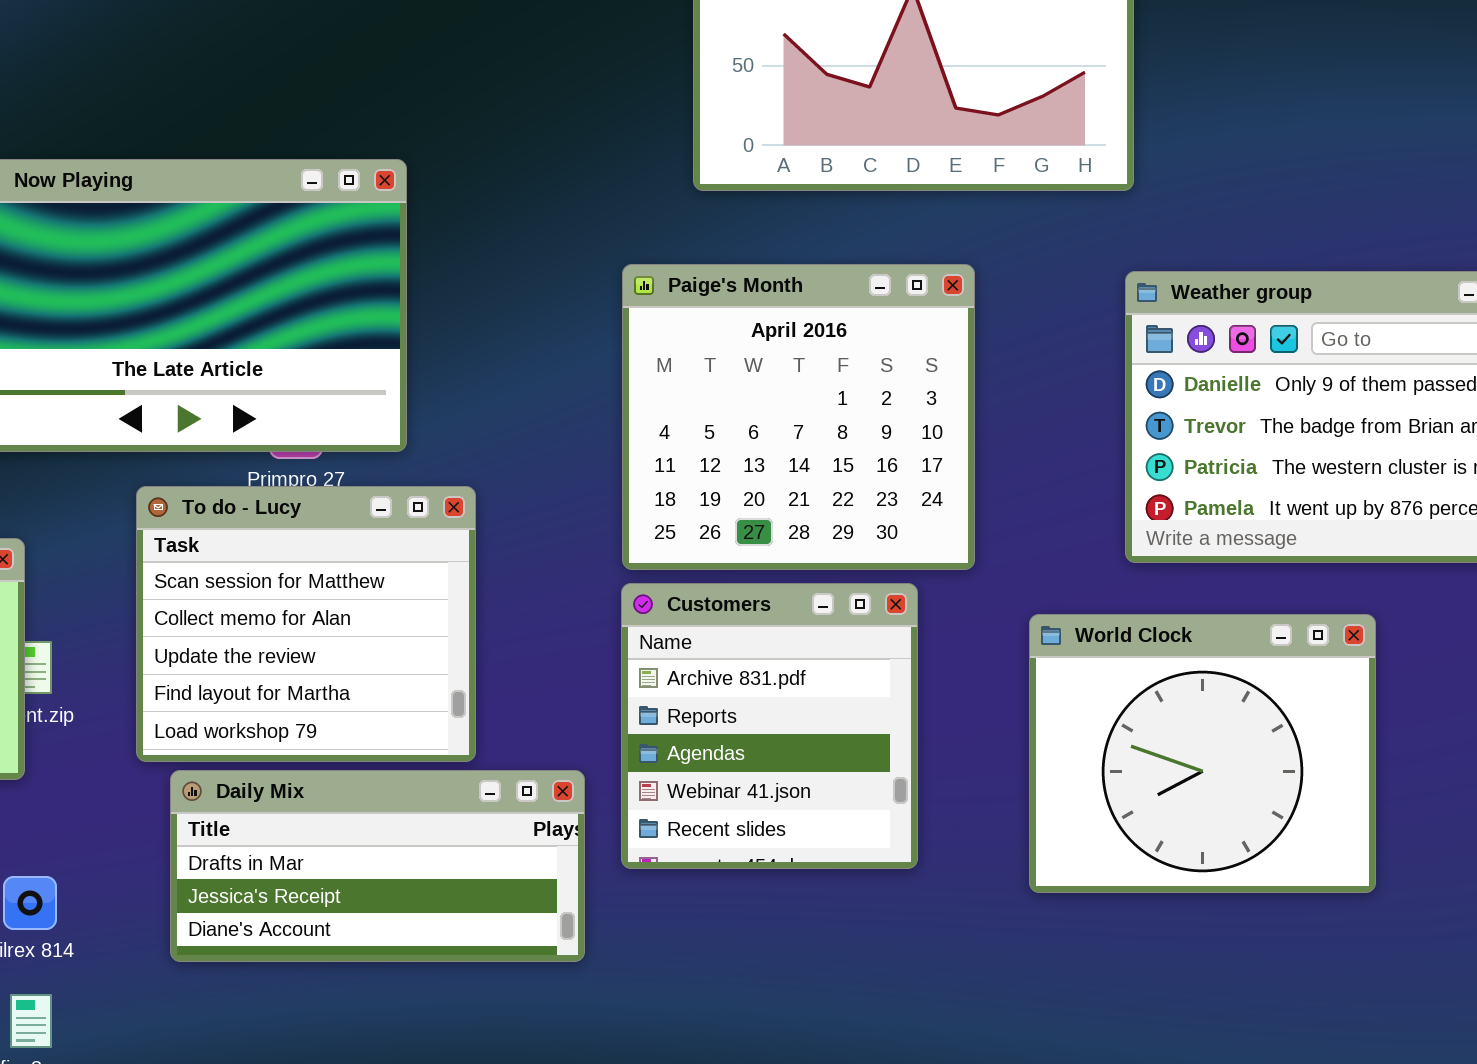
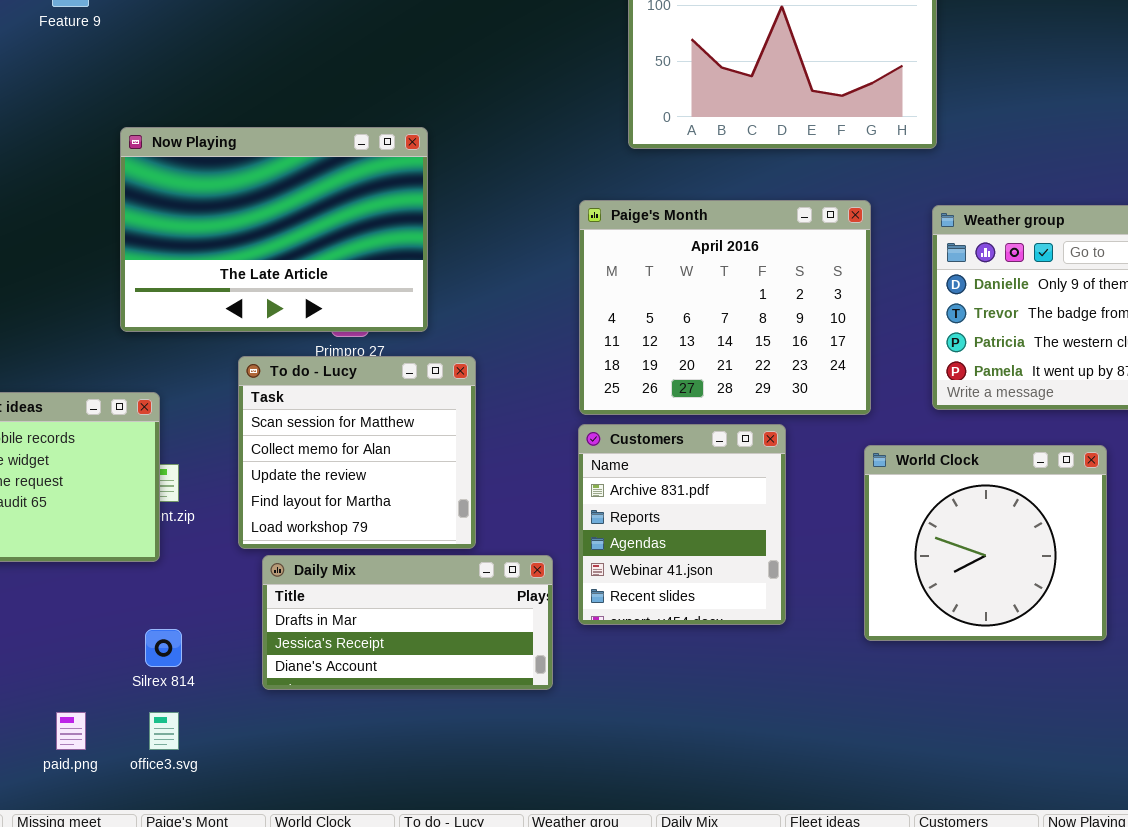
Paige's Month: [622,264,975,570] -> [579,200,871,415], resized

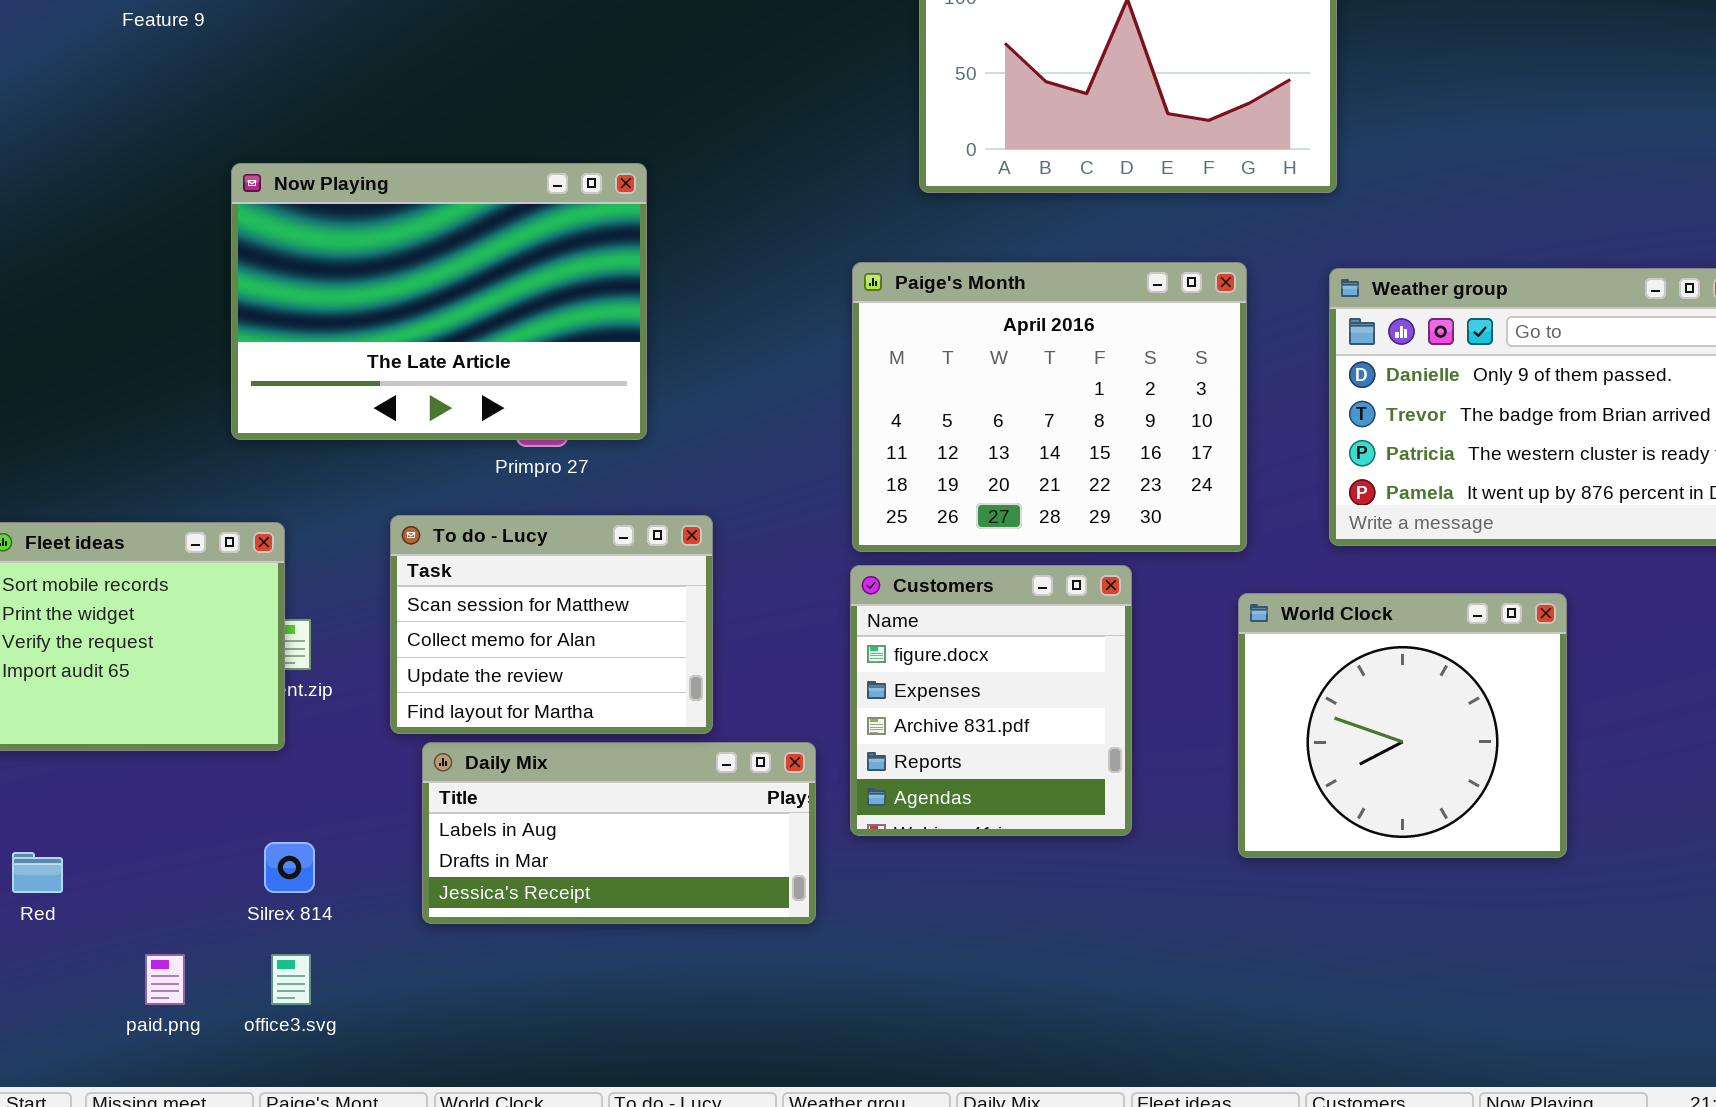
To do - Lucy: [238,356,476,549] -> [390,515,713,734], resized
Customers: [578,424,786,625] -> [850,565,1132,836], scrolled up 2 rows
Daily Mix: [262,555,553,690] -> [422,742,816,924], scrolled up 1 row

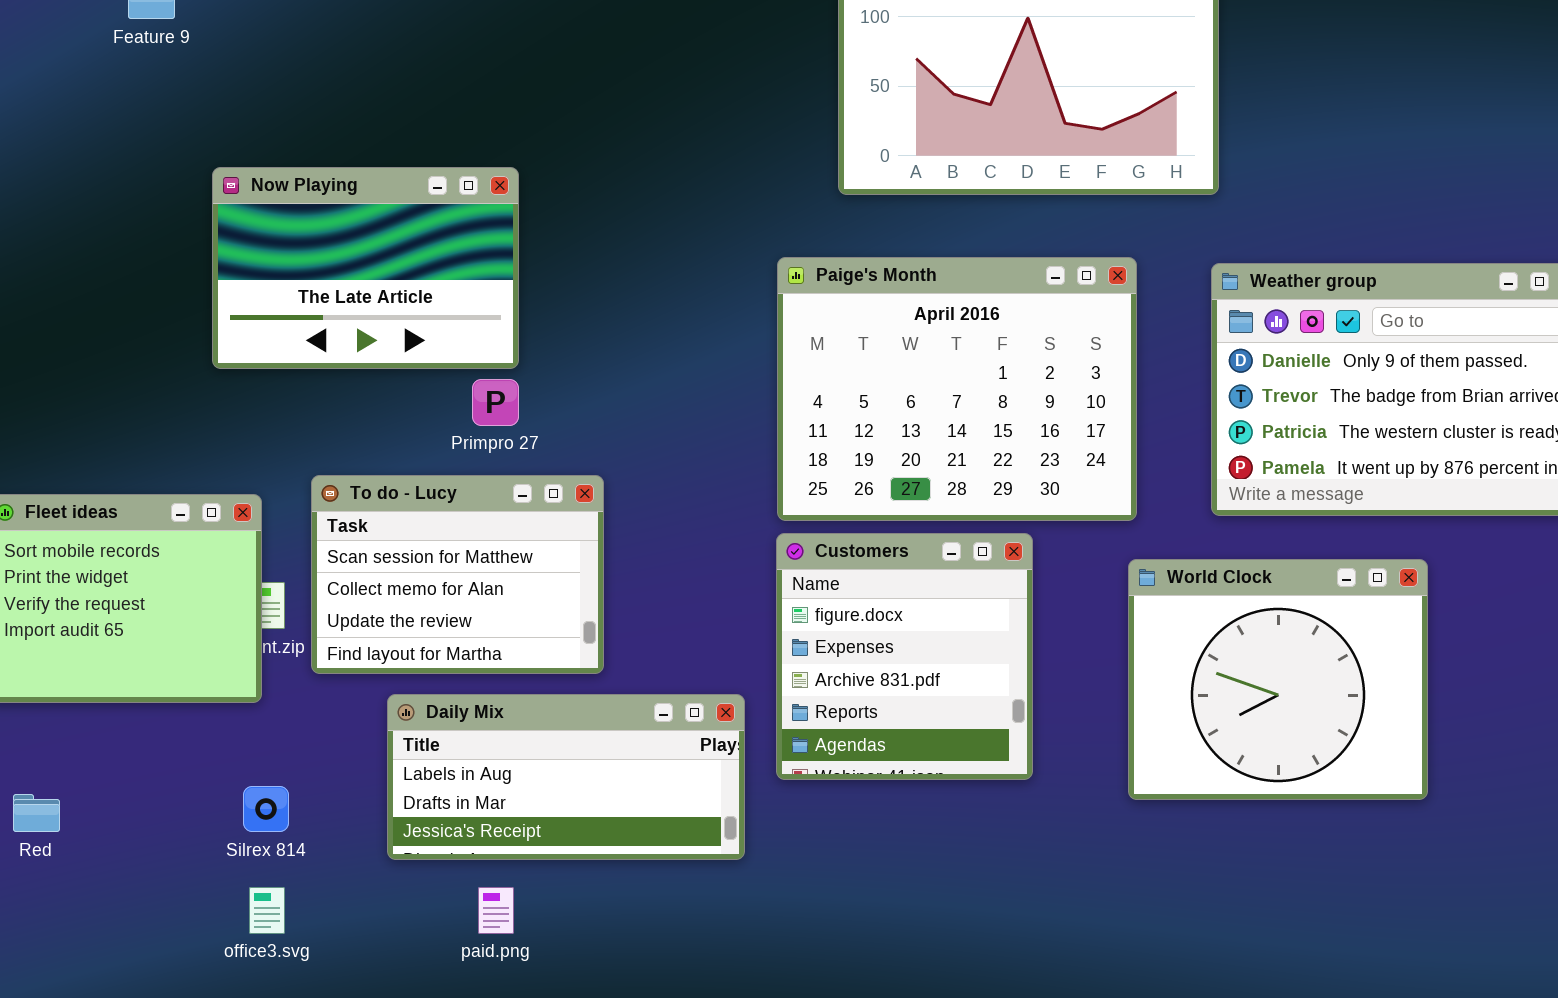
Now Playing: [231,163,647,440] -> [212,167,519,369], resized
To do - Lucy: [390,515,713,734] -> [311,475,604,674], moved
paid.png: [145,954,185,1005] -> [478,887,514,934], moved

